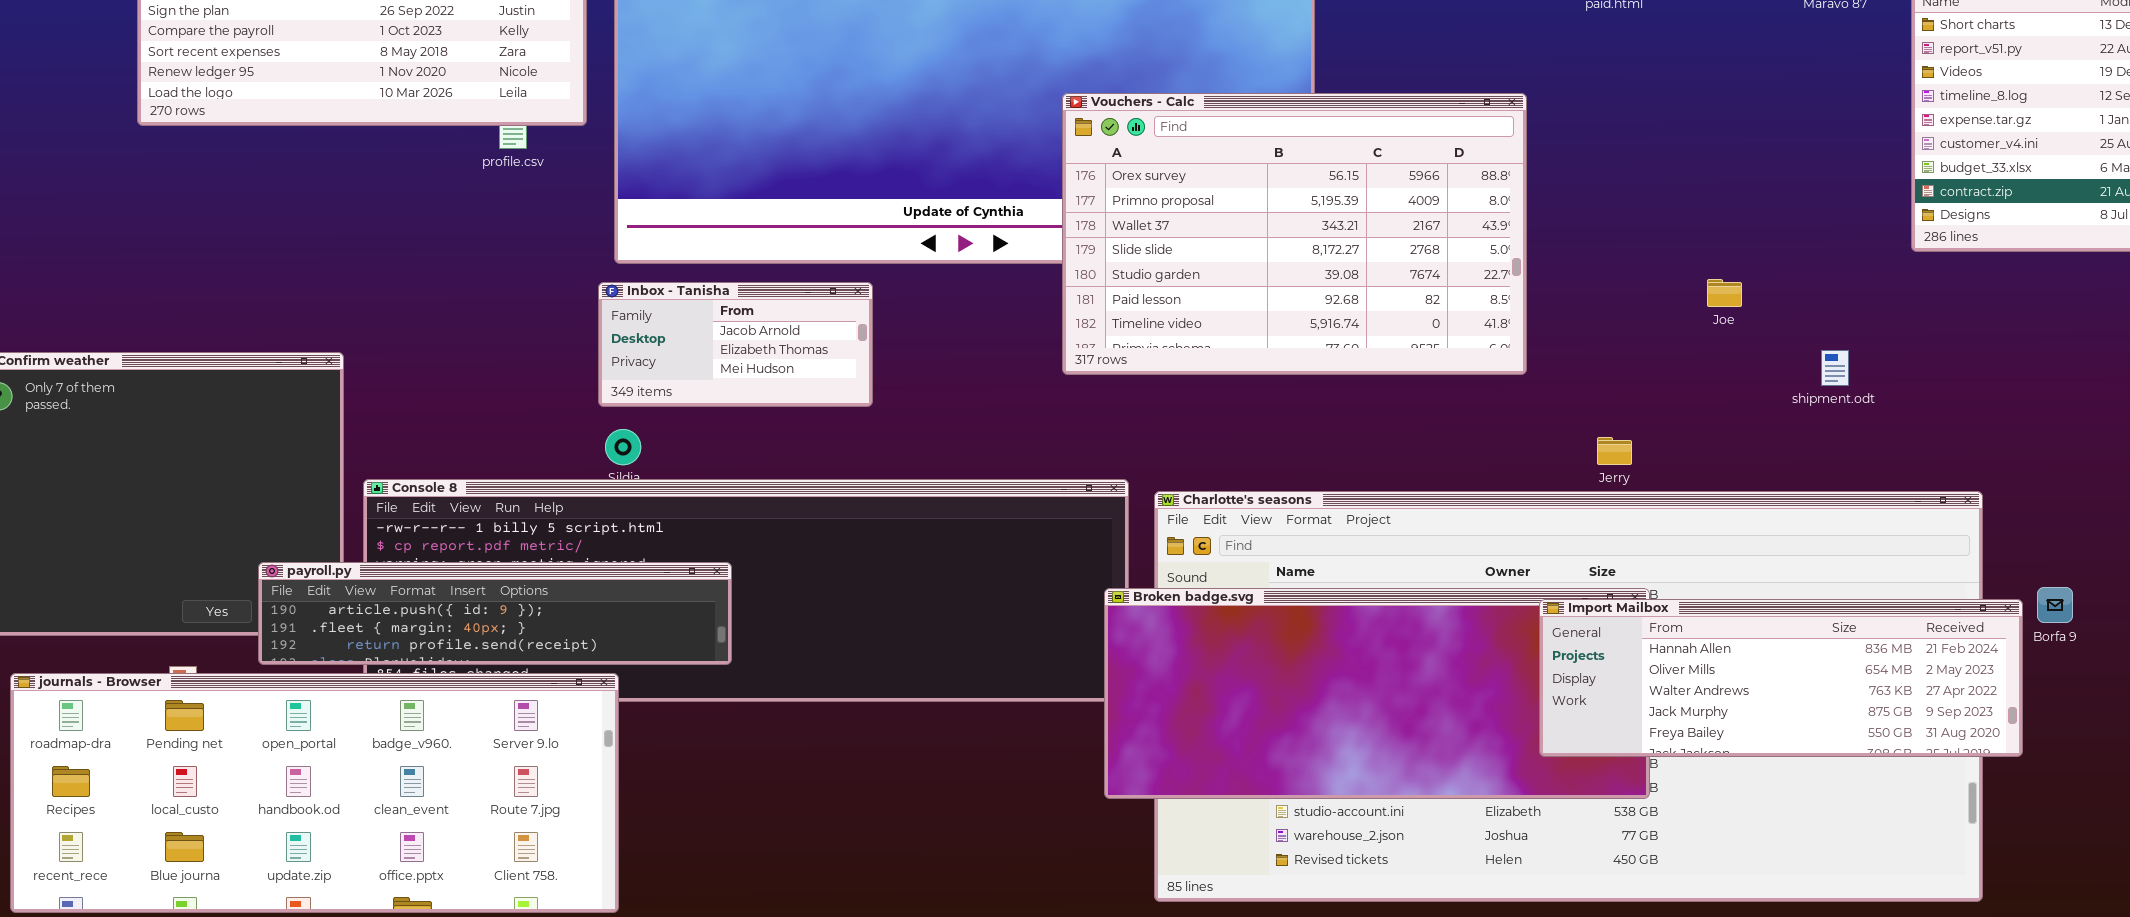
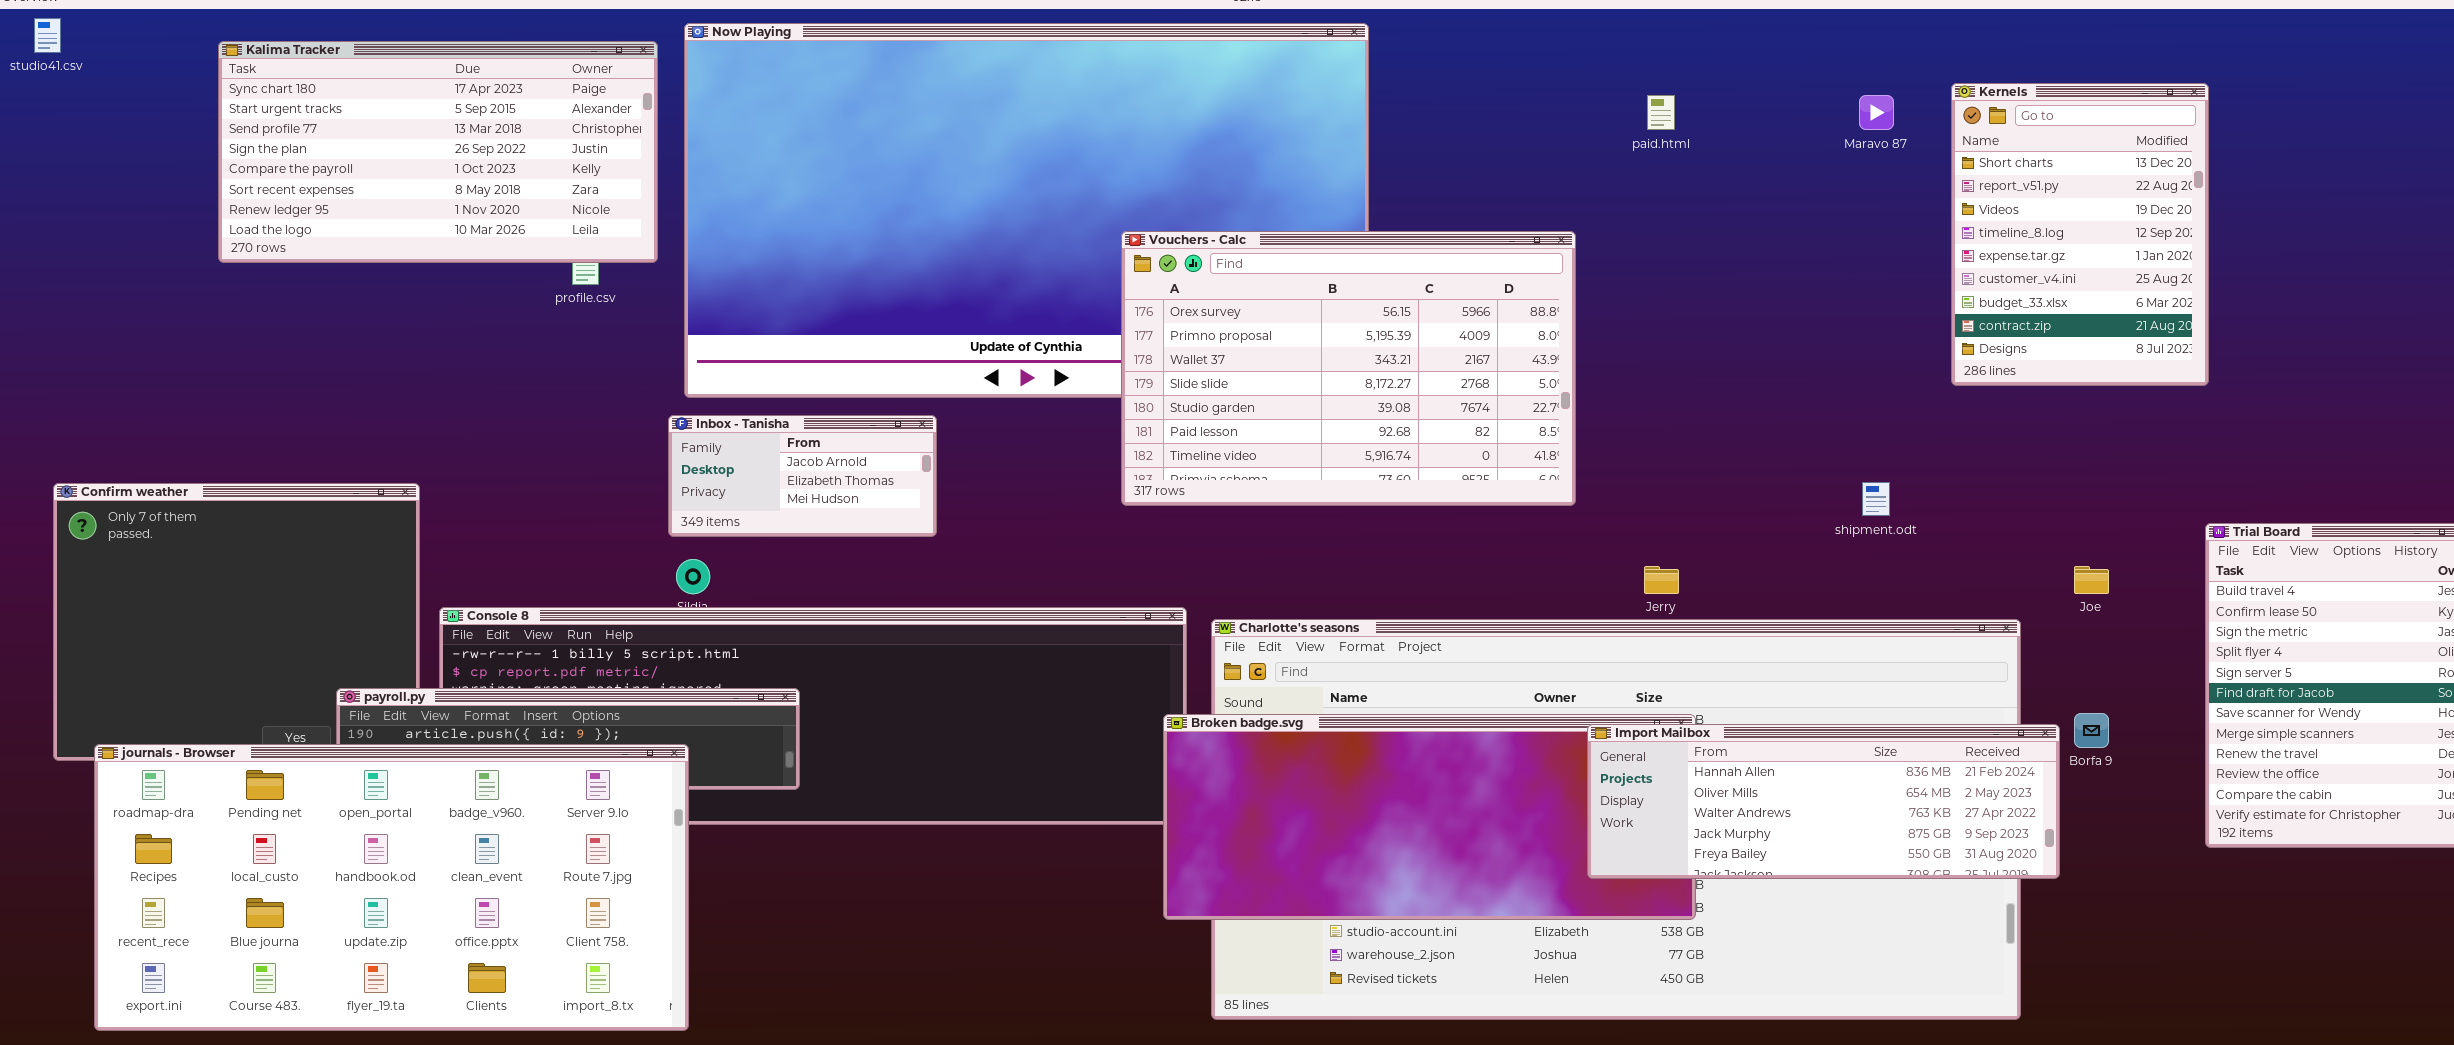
Joe: [1707,279,1742,307] -> [2074,566,2109,594], moved
journals - Browser: [10,673,619,913] -> [94,744,689,1031], resized

